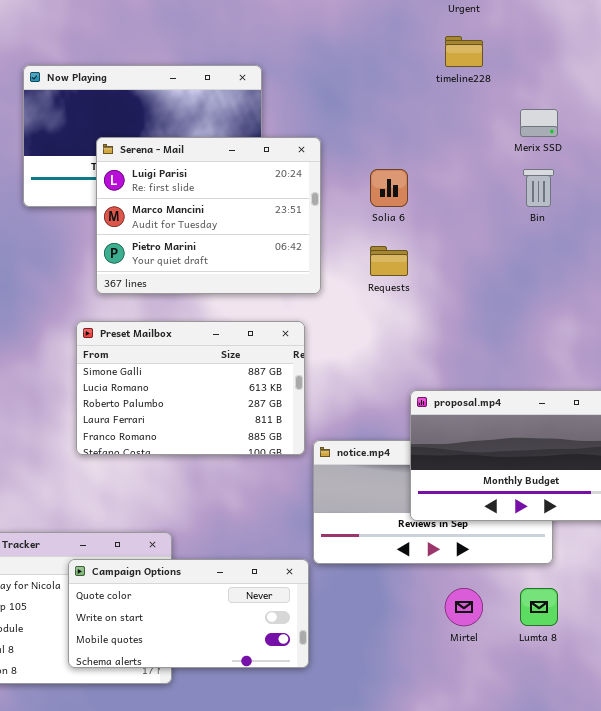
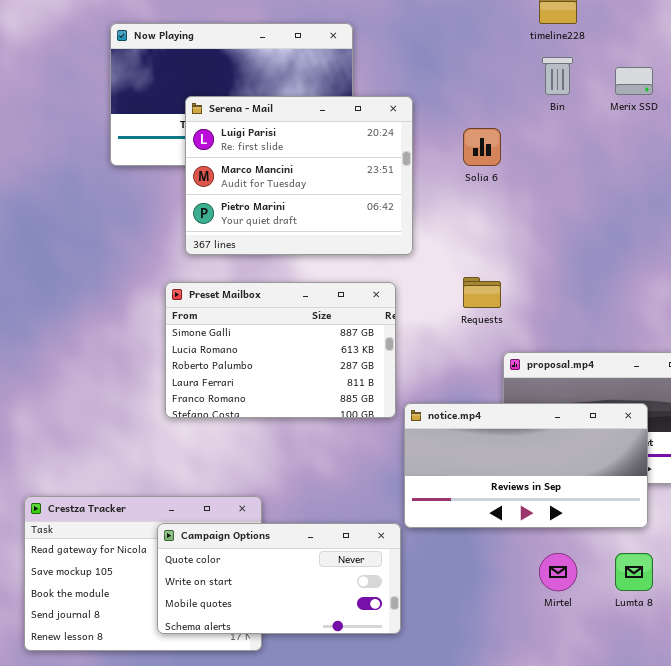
Bin: [523,169,554,207] -> [542,57,573,95], moved
Requests: [370,246,408,276] -> [463,277,501,308], moved
notice.mp4: [313,440,553,564] -> [404,403,648,528], raised

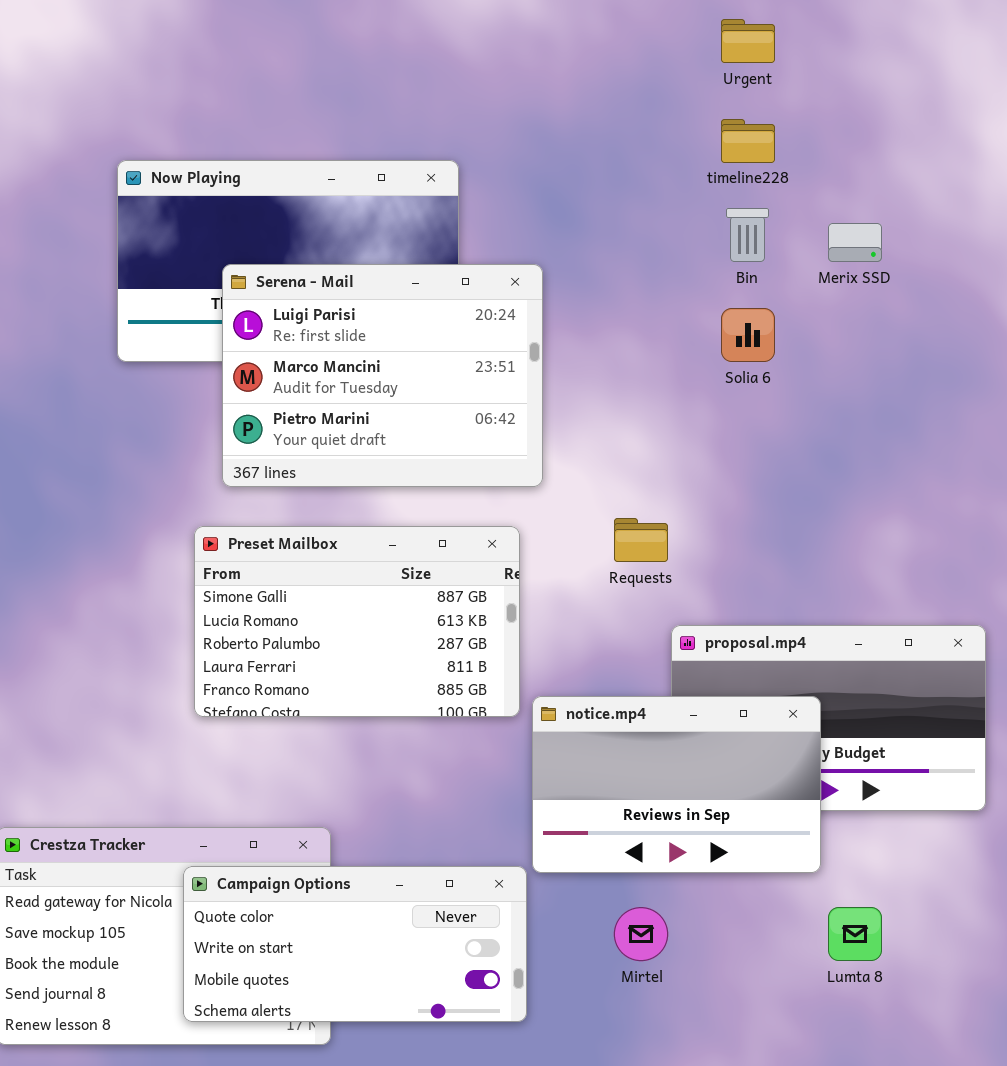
Solia 6: [463,128,501,166] -> [721,308,775,362], moved
notice.mp4: [404,403,648,528] -> [532,696,821,873], resized
Mirtel: [539,553,577,591] -> [614,907,668,961], moved

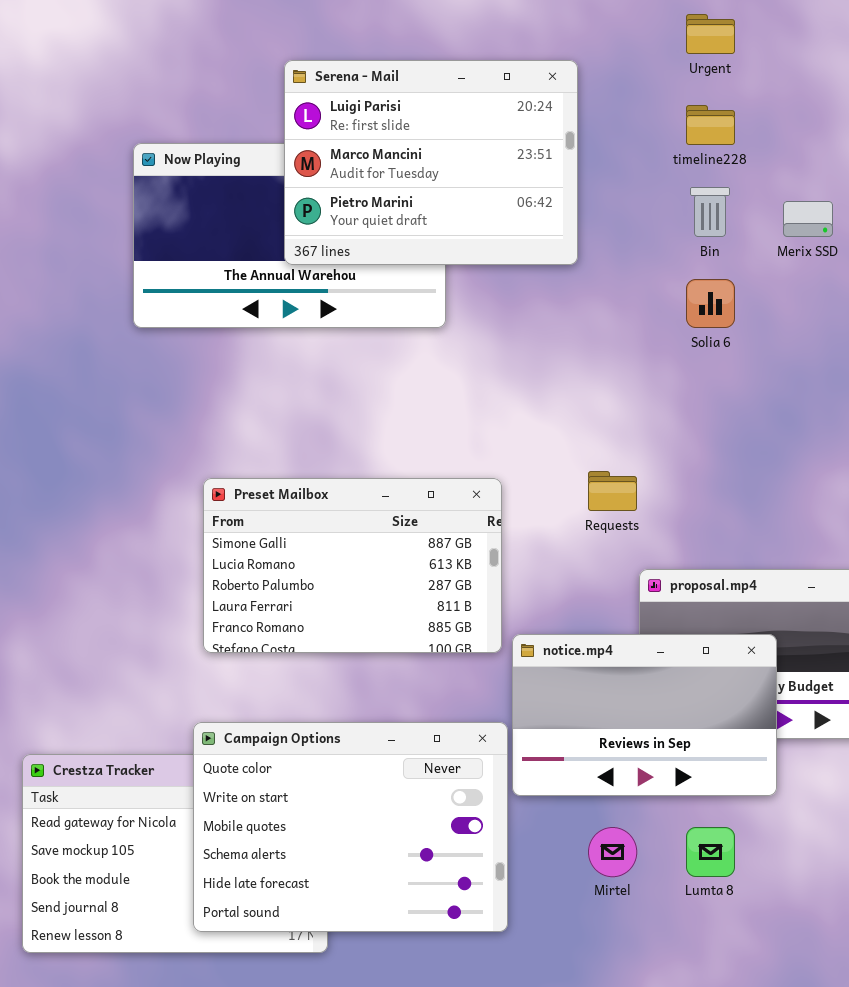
Serena - Mail: [222,264,543,487] -> [284,60,578,265], moved
Campaign Options: [183,866,527,1022] -> [193,722,508,932], resized
Lumta 8: [828,907,882,961] -> [686,827,735,877], moved

